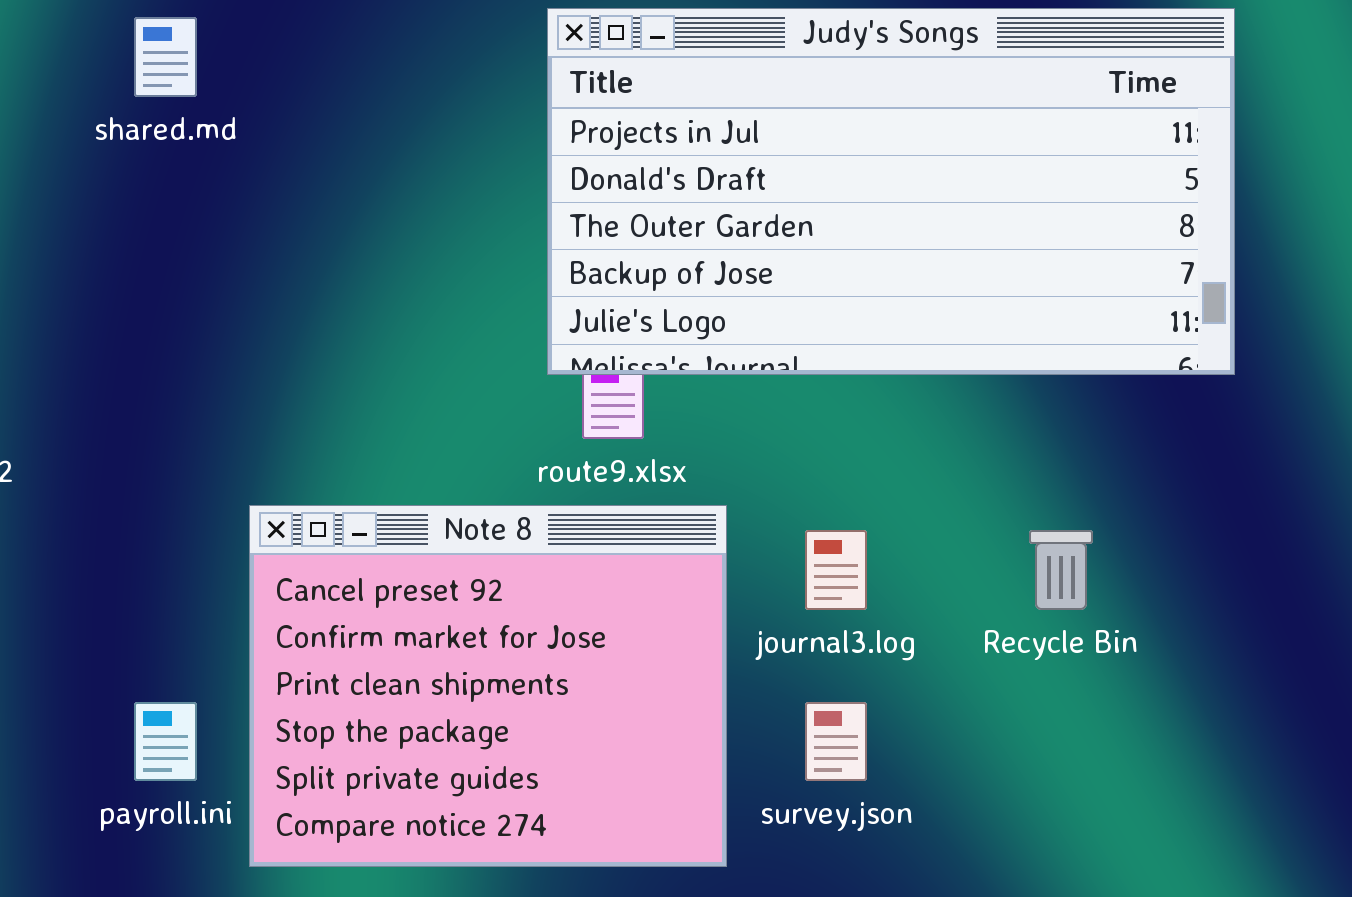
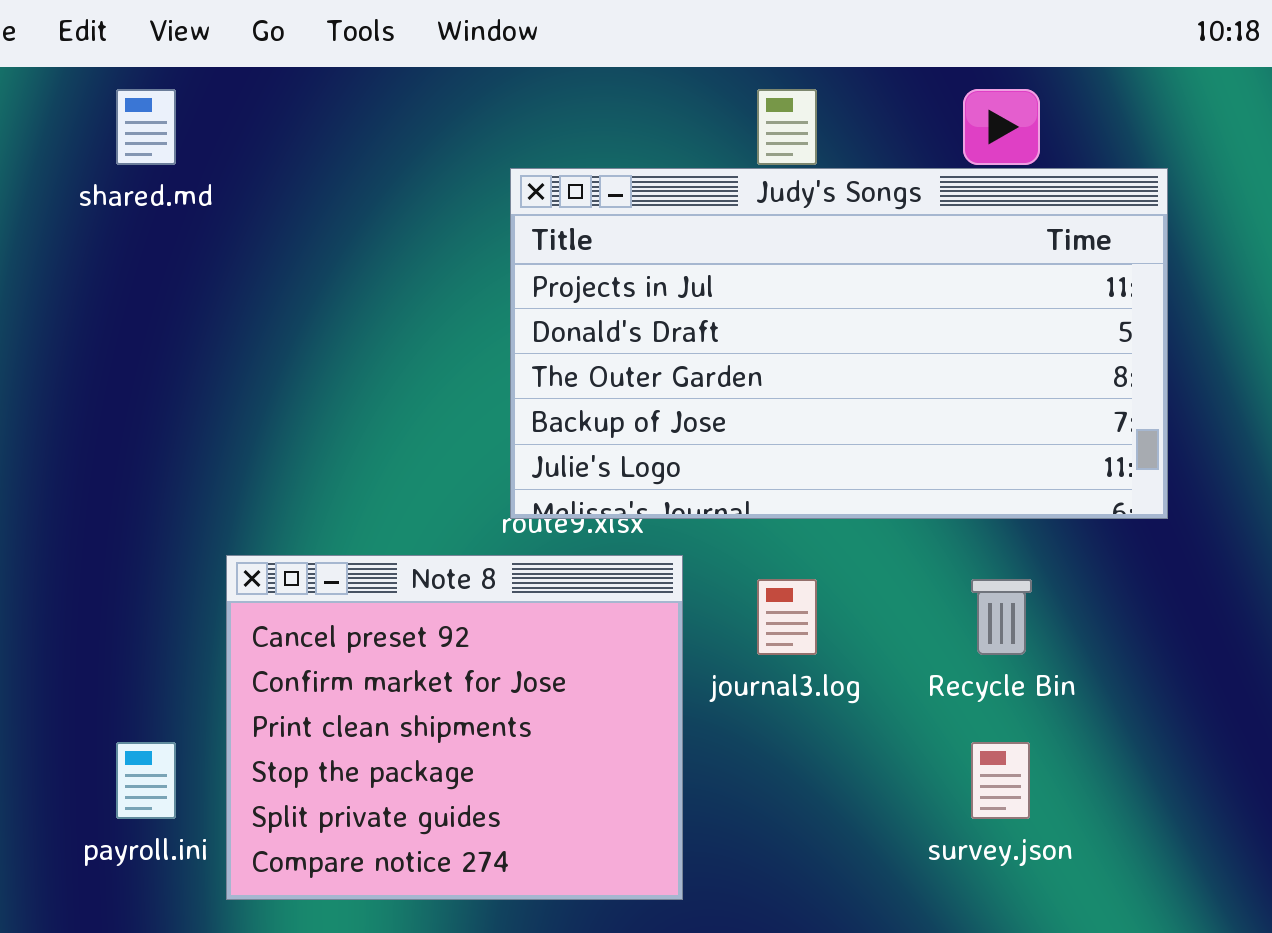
Judy's Songs: [547,8,1235,375] -> [510,168,1168,519], moved
survey.json: [805,702,867,781] -> [971,742,1030,819], moved

